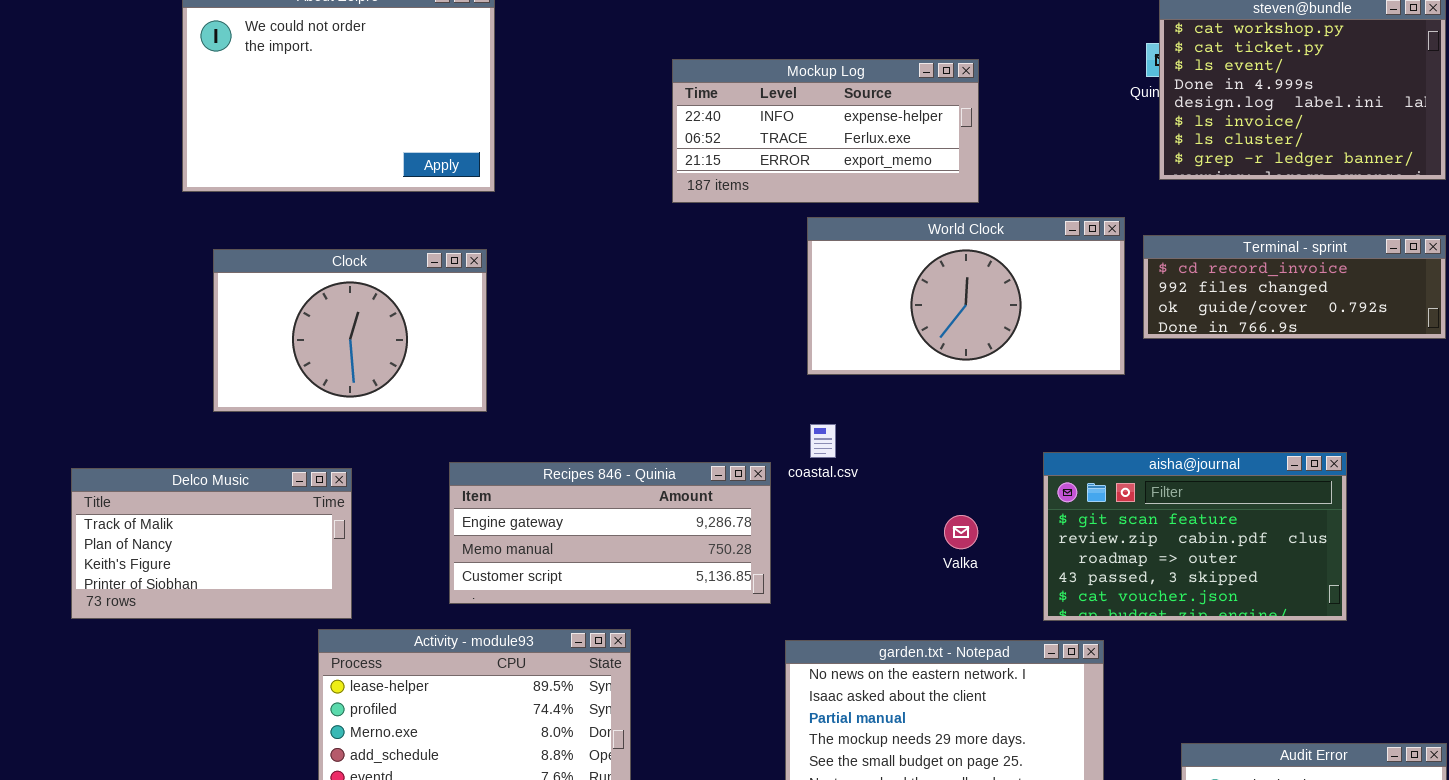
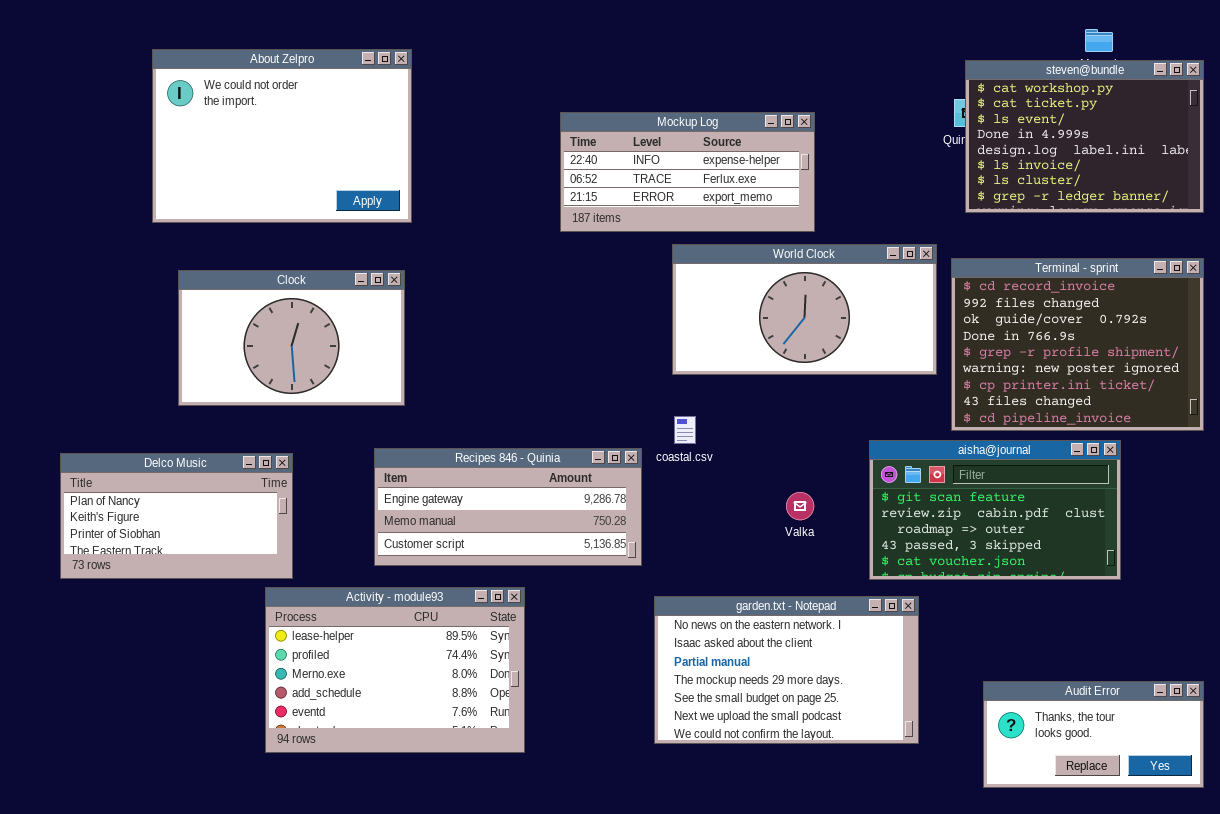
Terminal - sprint: [1143,235,1446,339] -> [951,258,1204,431], resized
Delco Music: [71,468,352,619] -> [60,453,293,579], scrolled down 1 row

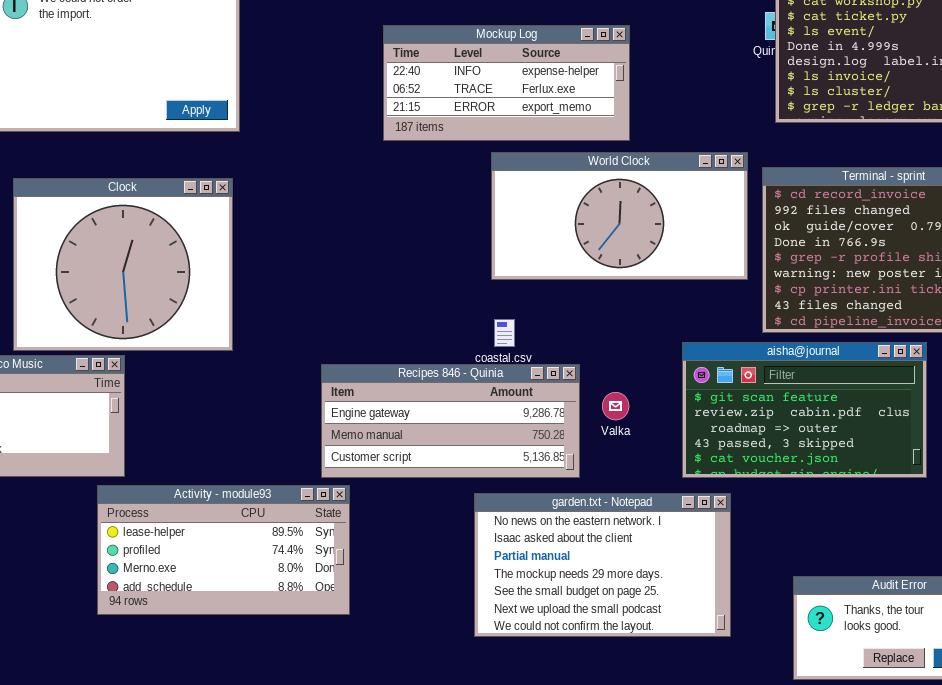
Clock: [178,270,405,406] -> [13,178,233,351], resized
Recipes 846 - Quinia: [374,448,642,566] -> [321,364,580,478], moved
Activity - module93: [265,587,525,753] -> [97,485,350,615], resized

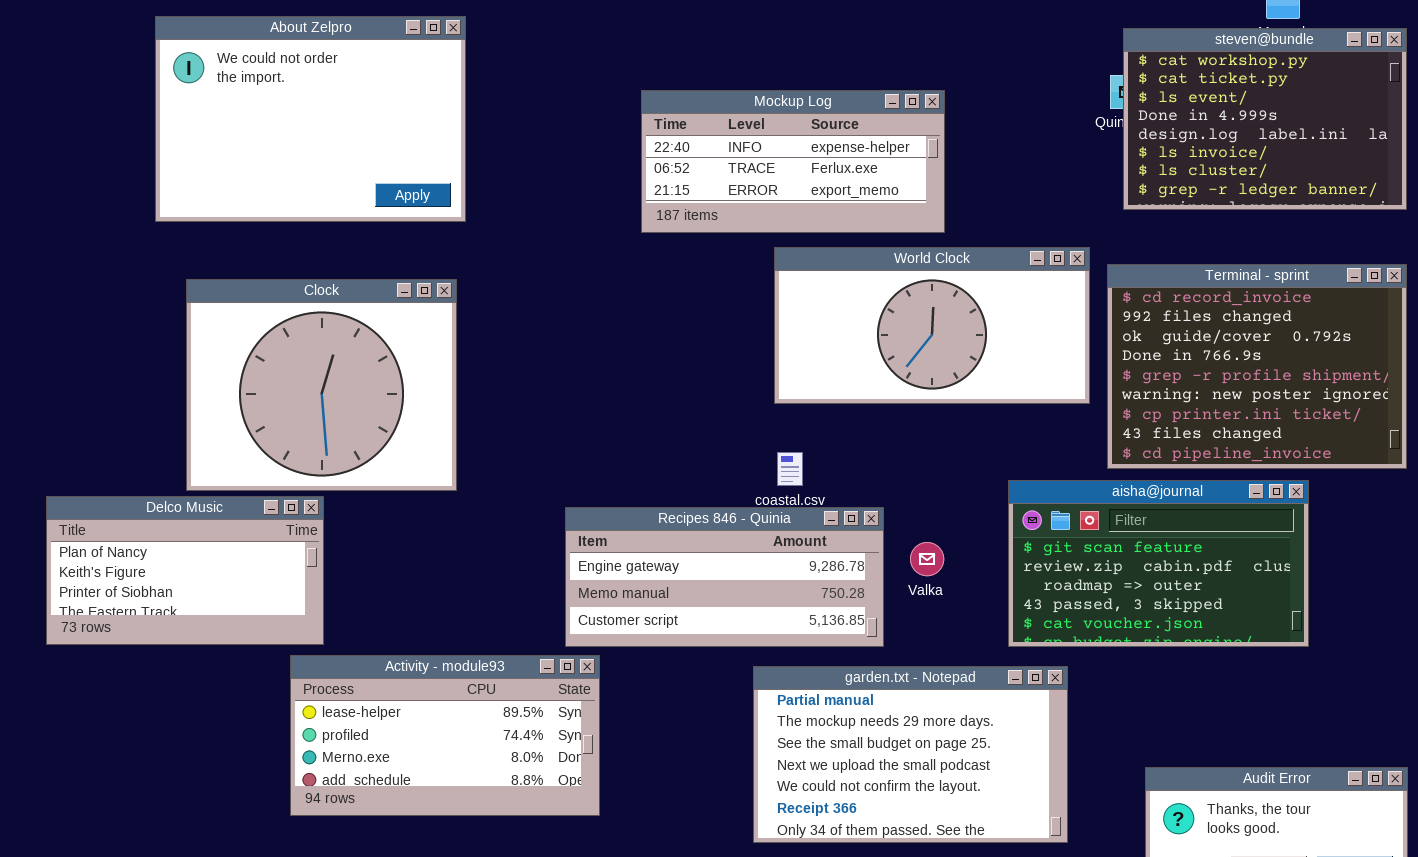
garden.txt - Notepad: [474,493,731,637] -> [753,666,1068,843], scrolled down 2 rows

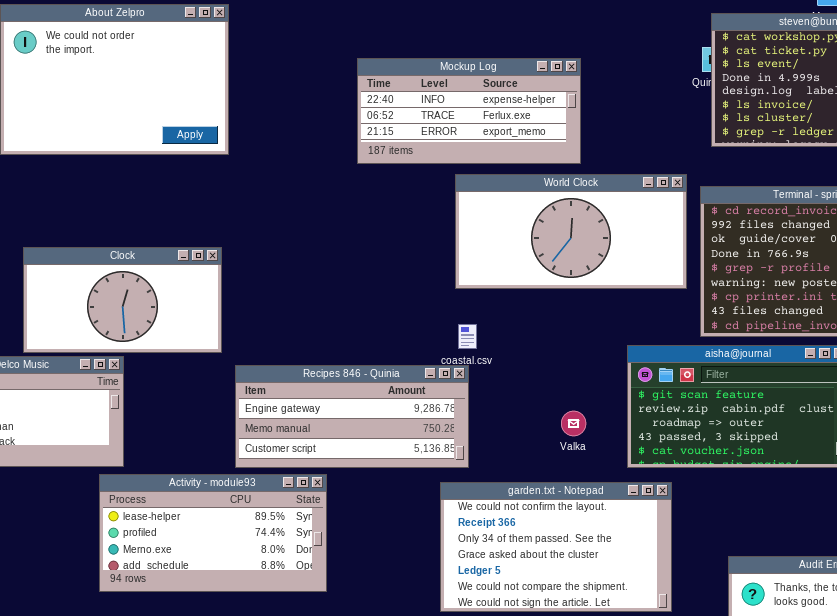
Clock: [186,279,457,491] -> [23,247,222,353], resized
Recipes 846 - Quinia: [565,507,884,647] -> [235,365,469,468], moved
Valka: [910,542,944,576] -> [561,411,586,436], moved
garden.txt - Notepad: [753,666,1068,843] -> [440,482,672,612], scrolled down 4 rows

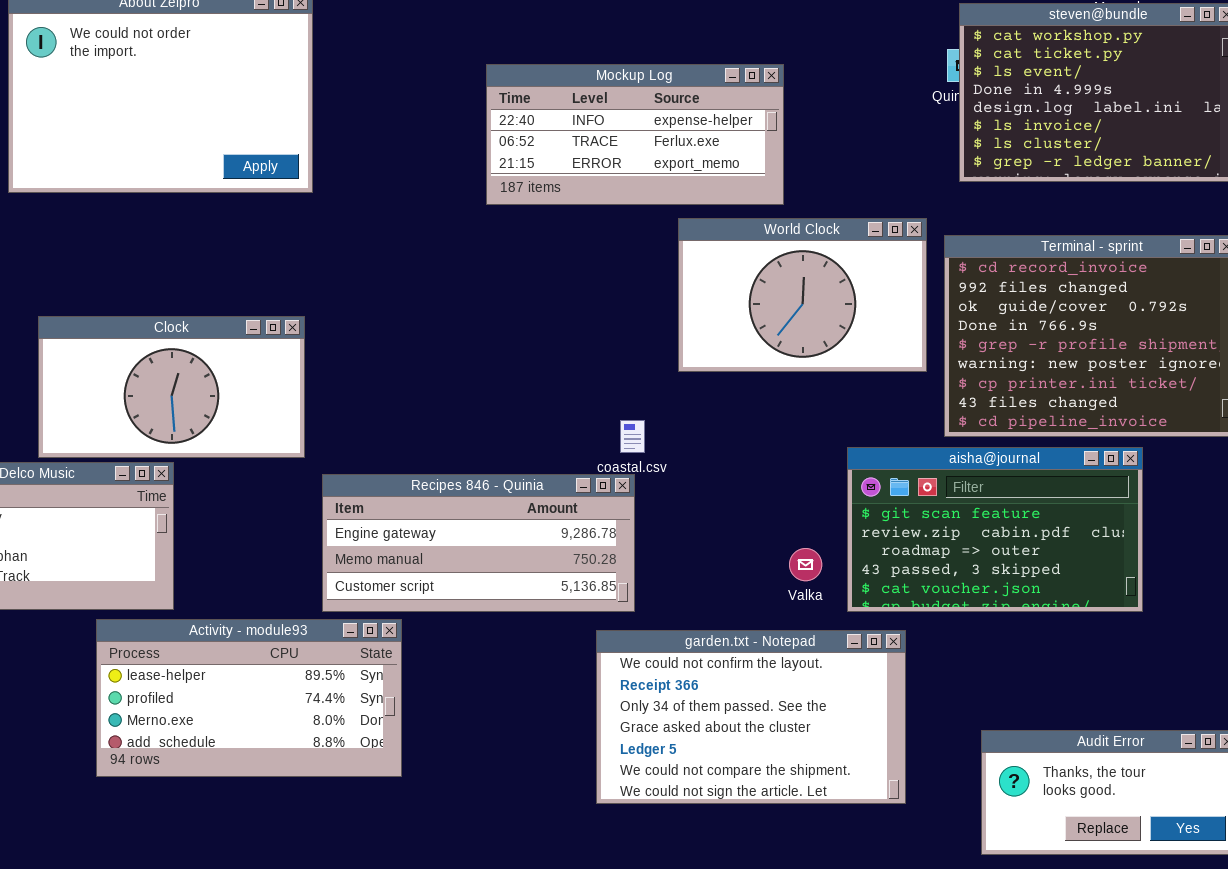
World Clock: [455,174,687,289] -> [678,218,927,372], resized
Valka: [561,411,586,436] -> [789,548,822,581], moved
Activity - module93: [99,474,327,592] -> [96,619,402,777], moved

